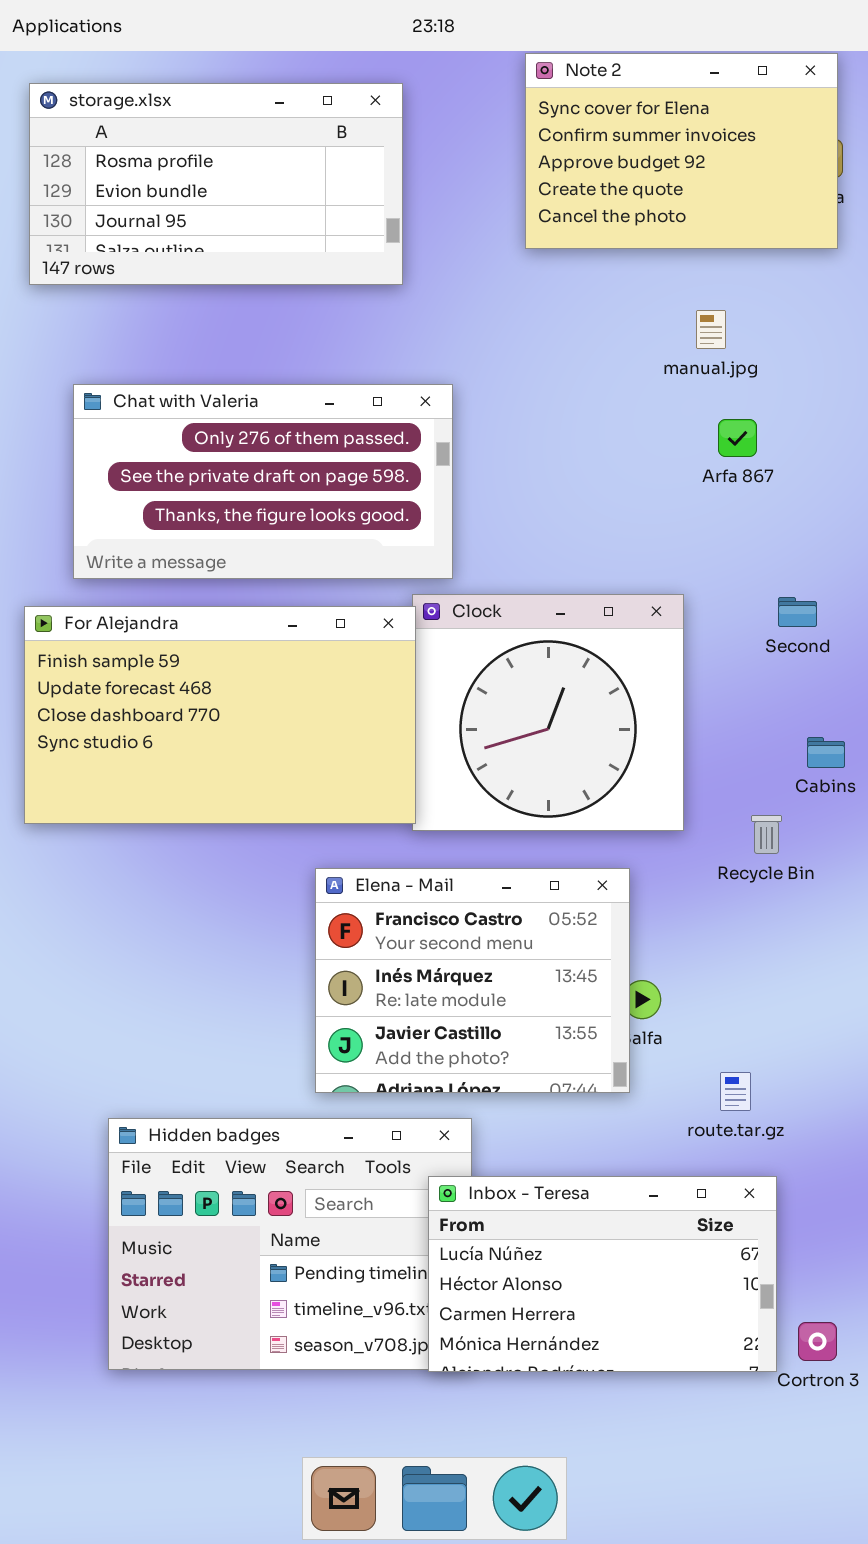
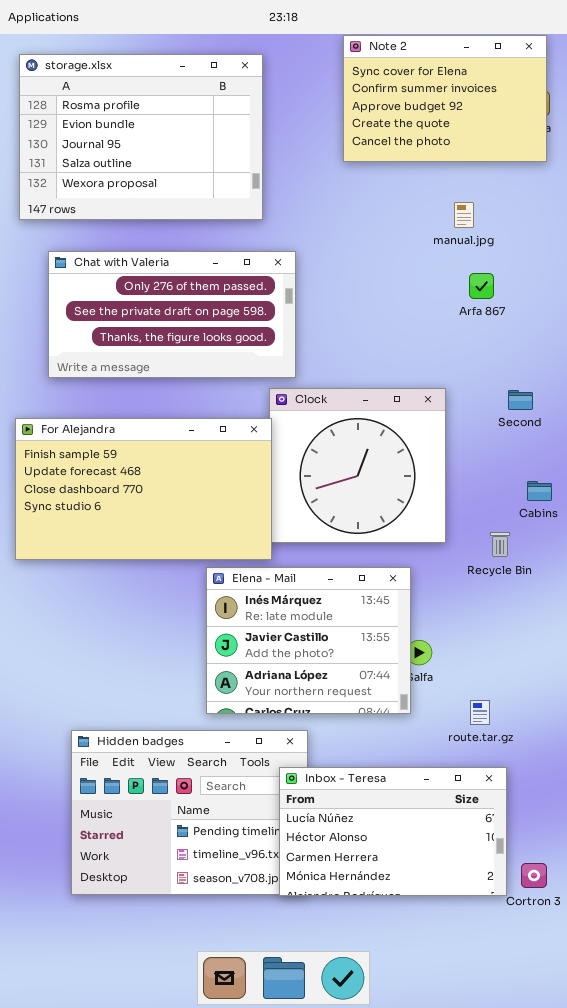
storage.xlsx: [29,83,403,285] -> [19,54,263,220], resized
For Alejandra: [24,606,416,824] -> [15,418,272,560], moved
Elena - Mail: [315,868,630,1093] -> [206,567,411,714], scrolled down 1 row

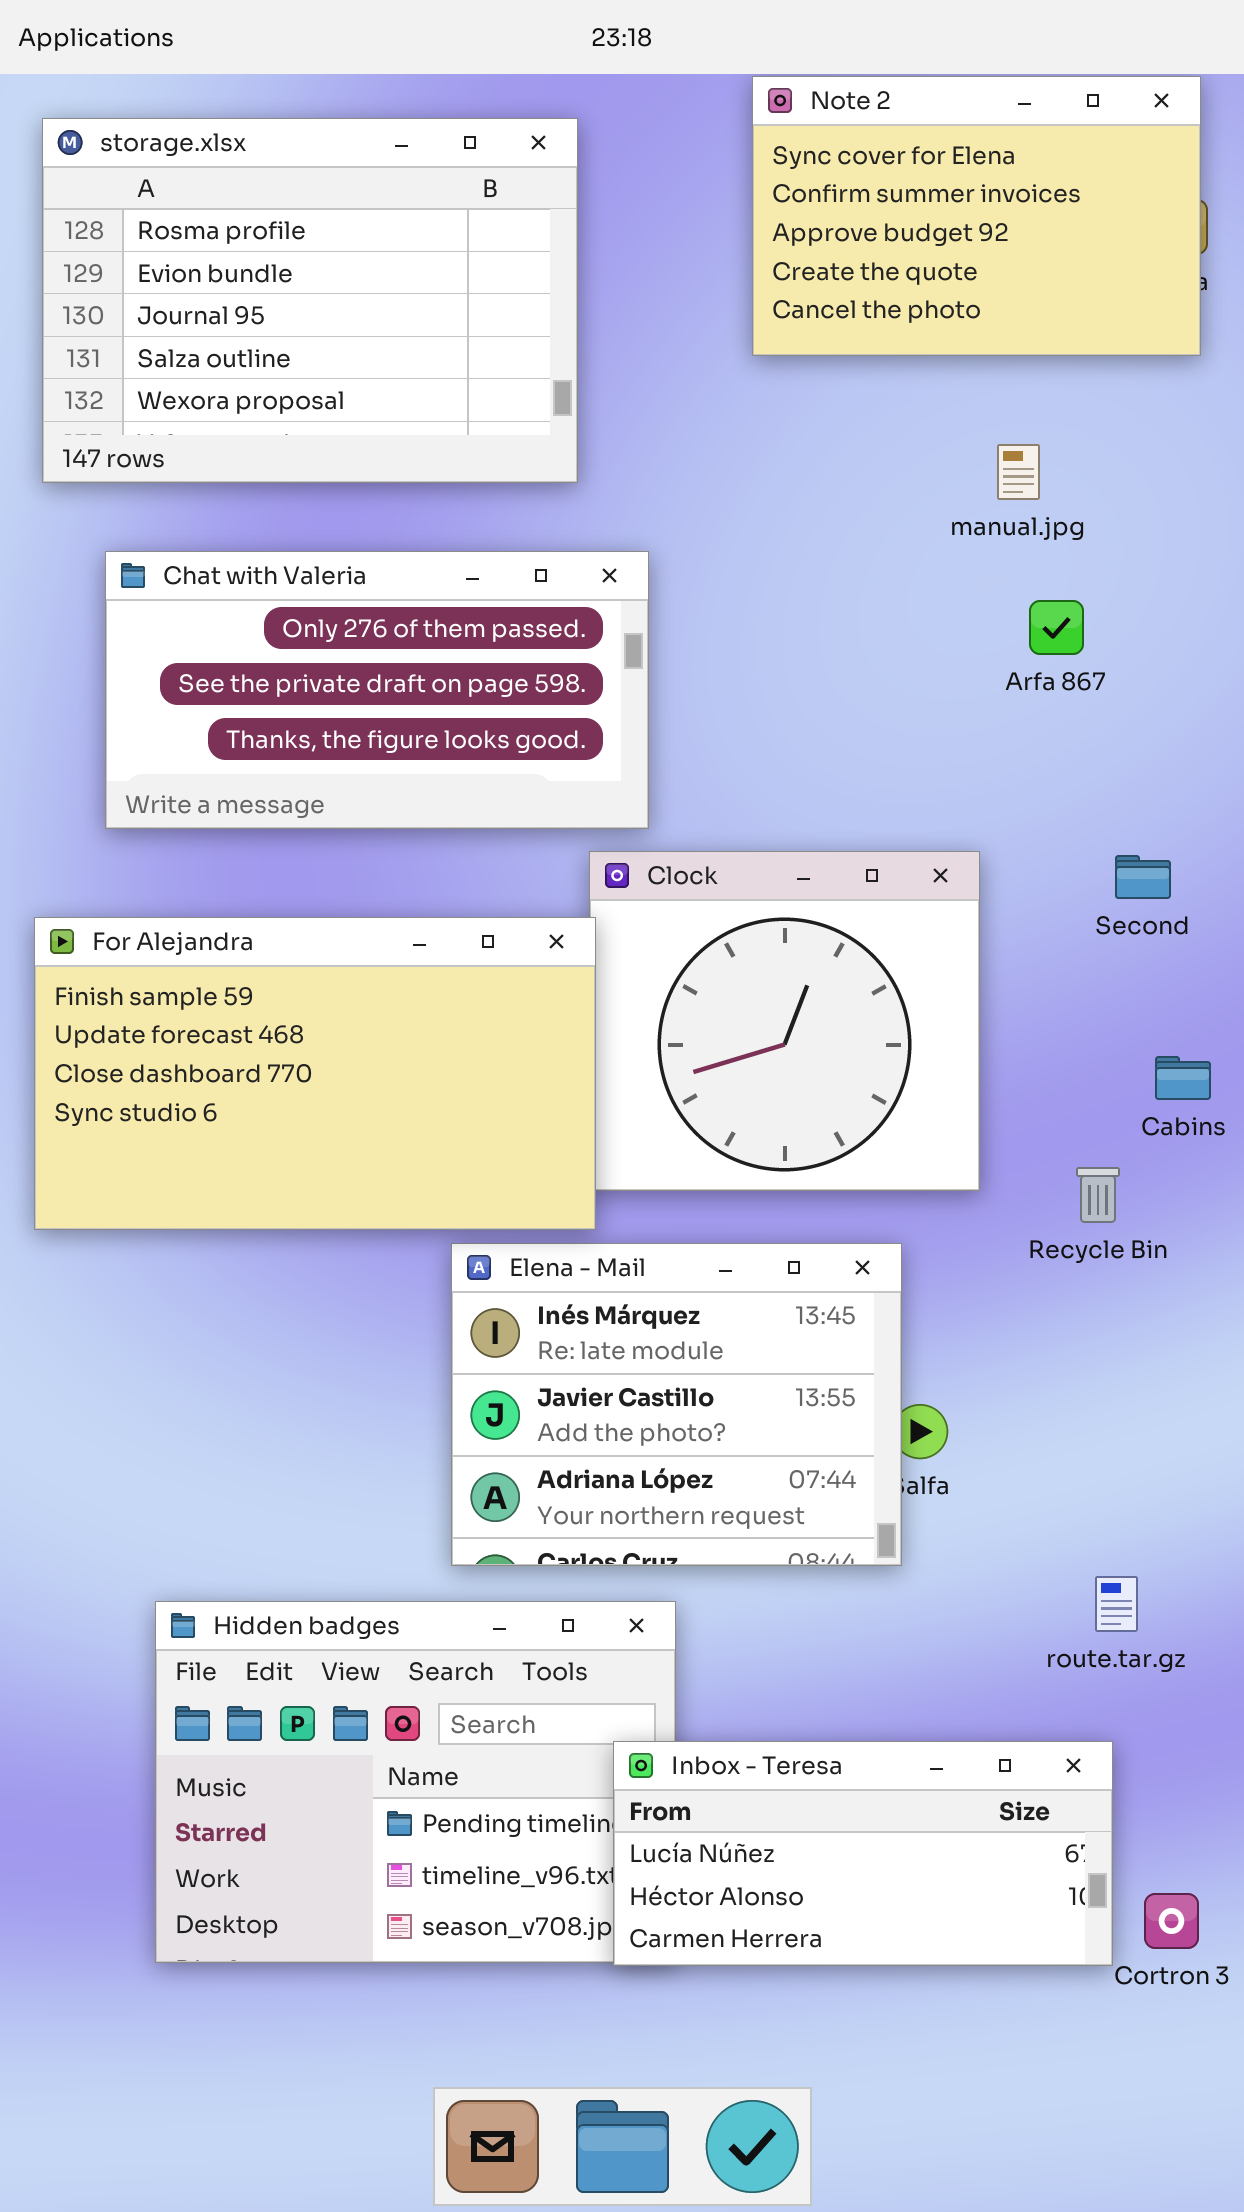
route.tar.gz: [470,700,490,725] -> [1095,1576,1138,1632], moved
Inbox - Teresa: [279,767,507,896] -> [613,1741,1113,1966], resized

